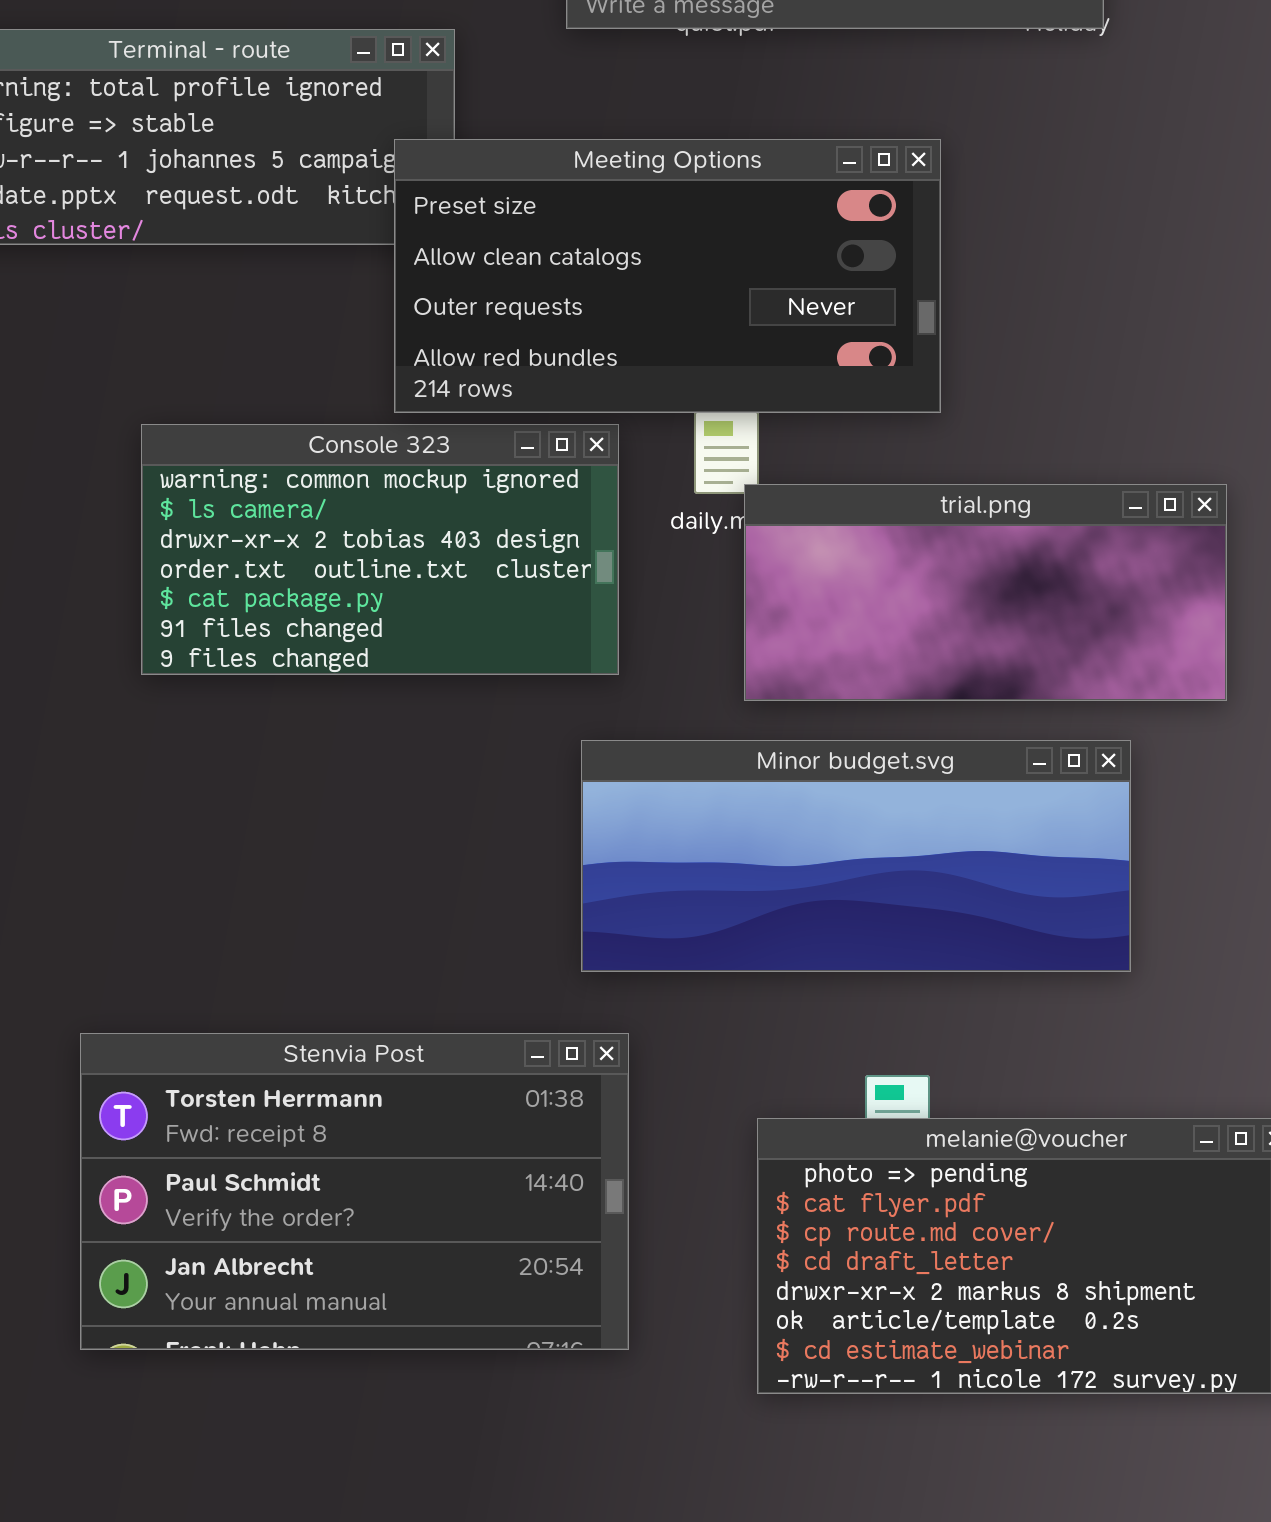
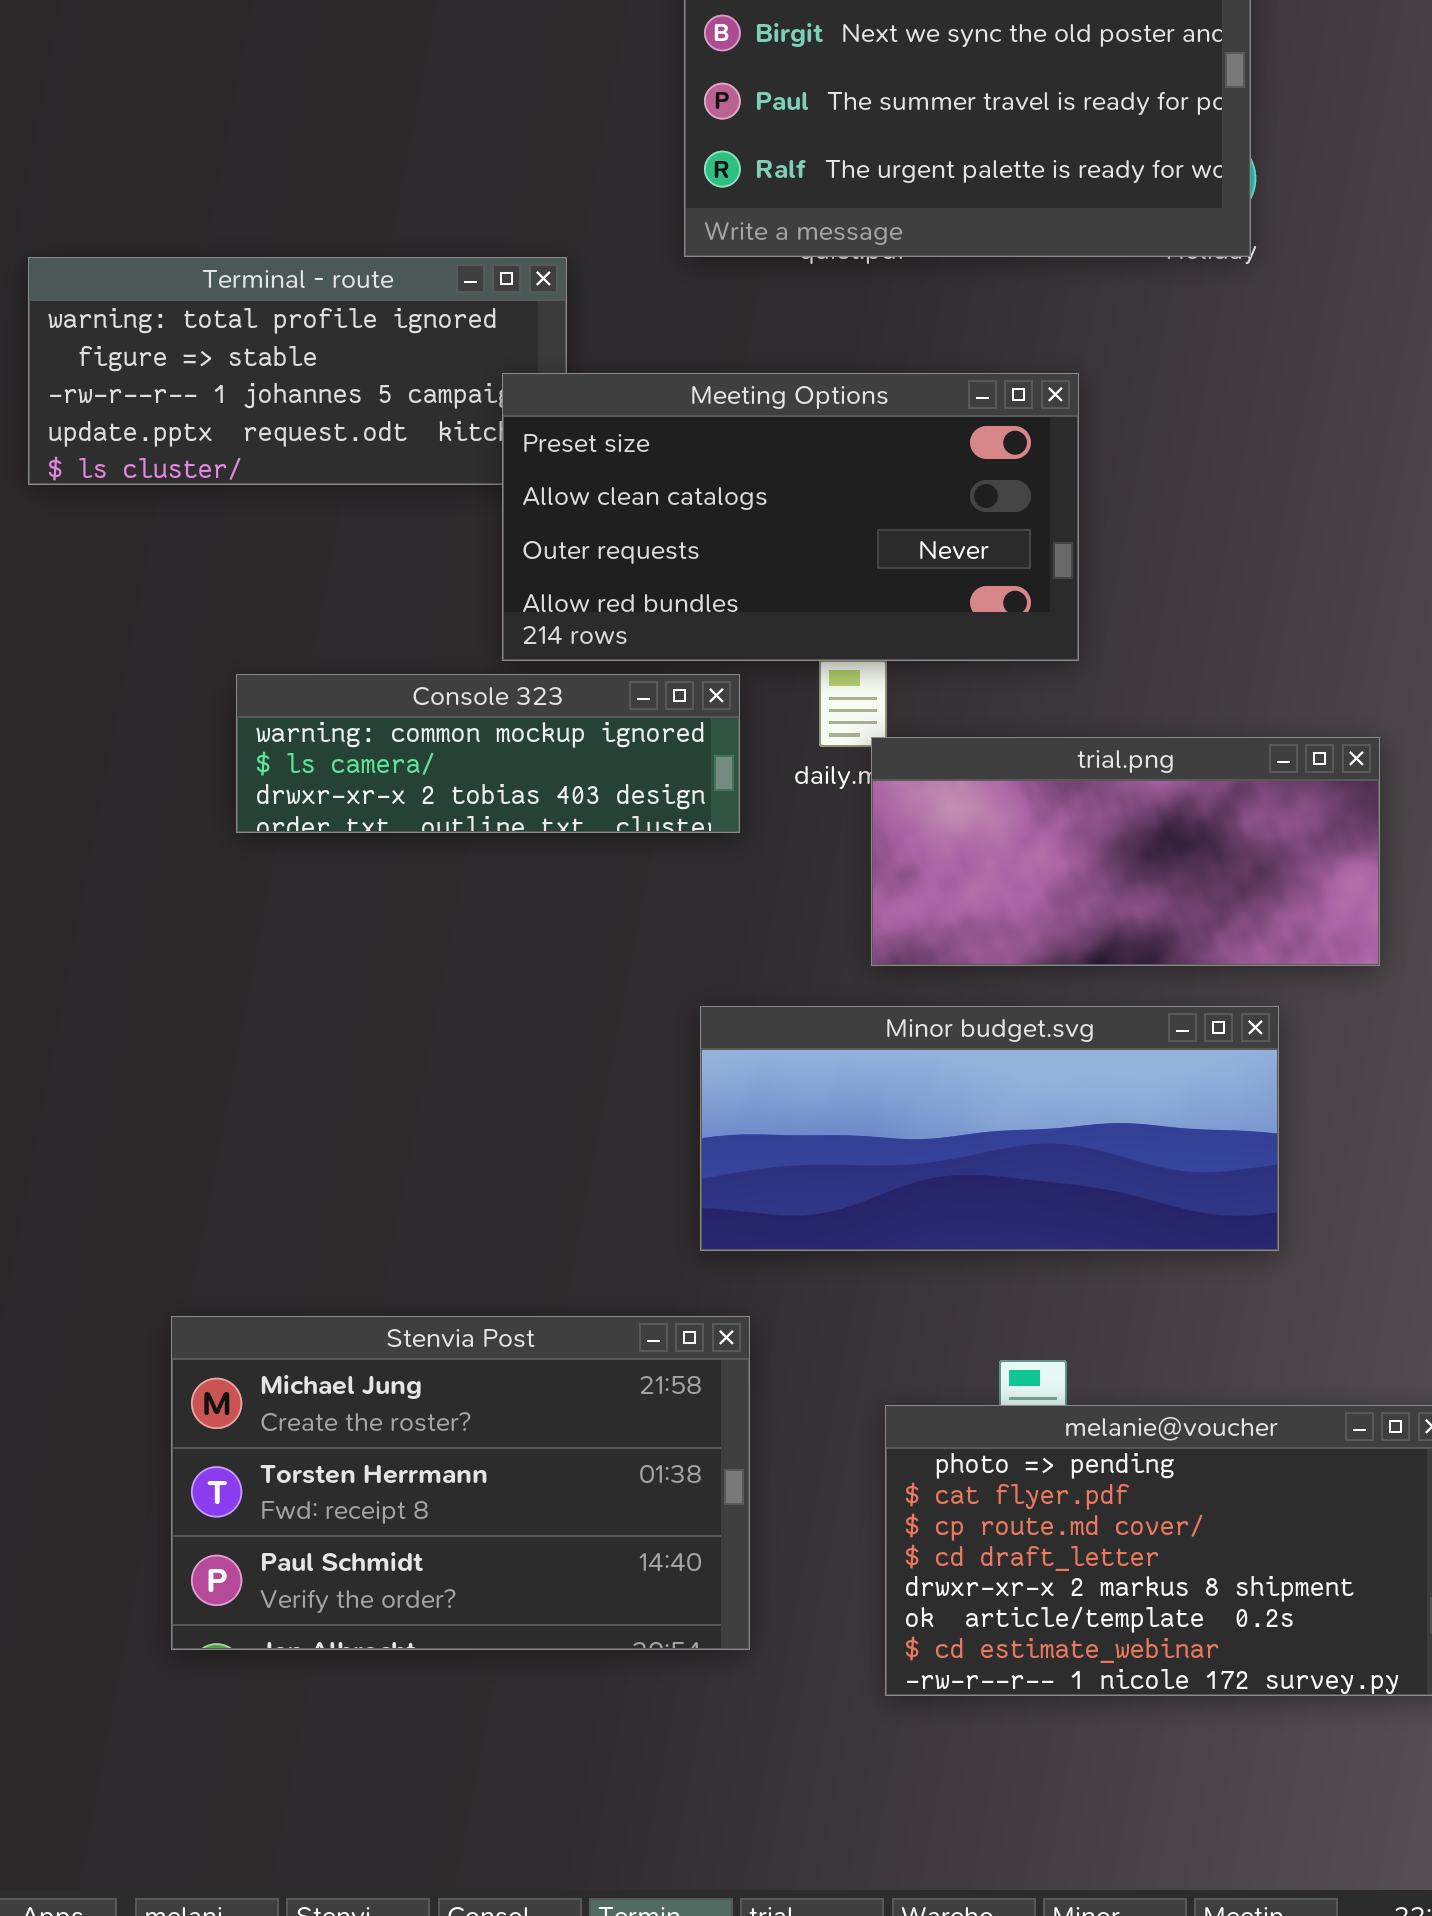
Console 323: [141,424,619,675] -> [236,674,740,833], resized
Stenvia Post: [80,1033,629,1350] -> [171,1316,750,1650], scrolled up 1 row

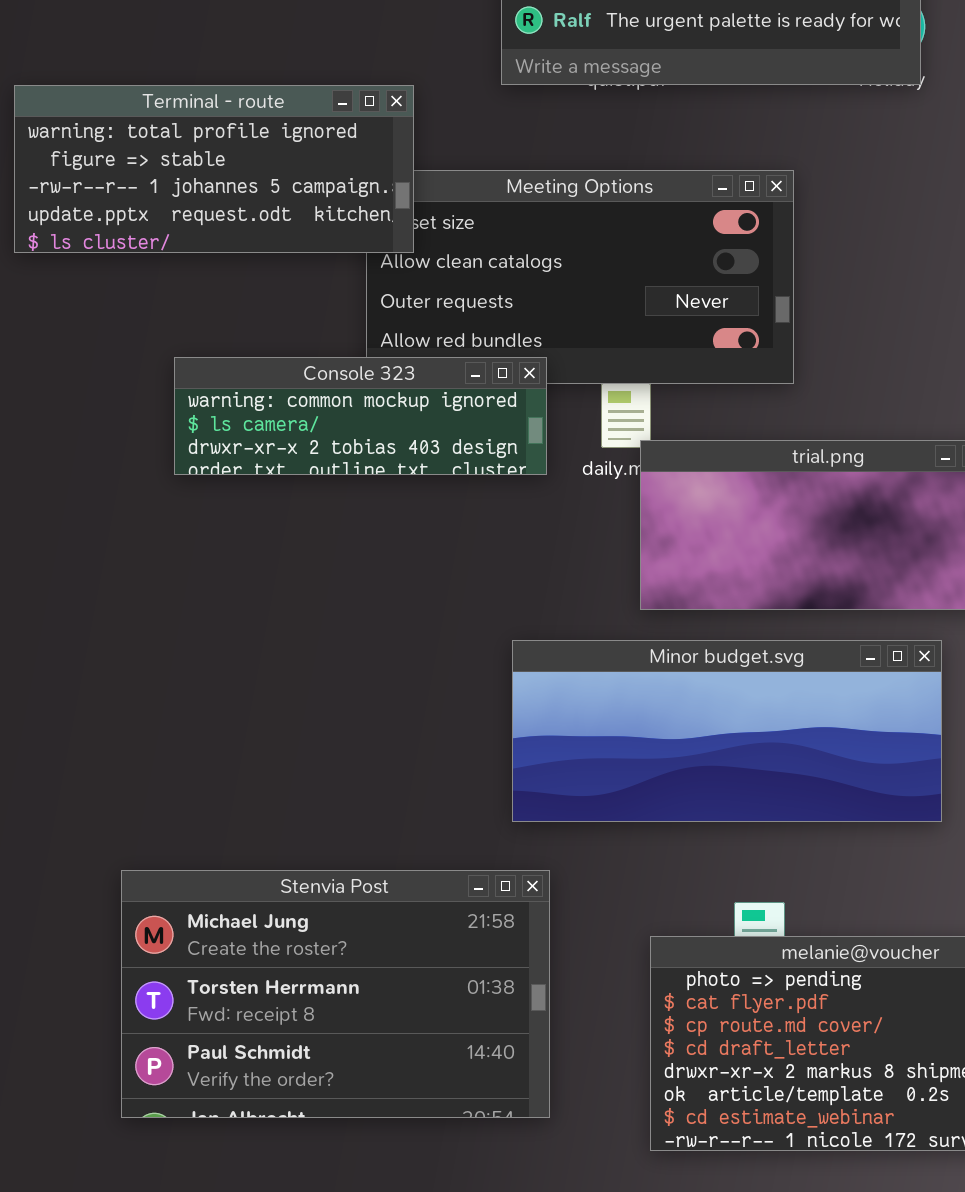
Terminal - route: [28,257,567,485] -> [14,85,414,253], raised
Console 323: [236,674,740,833] -> [174,357,547,475], moved

